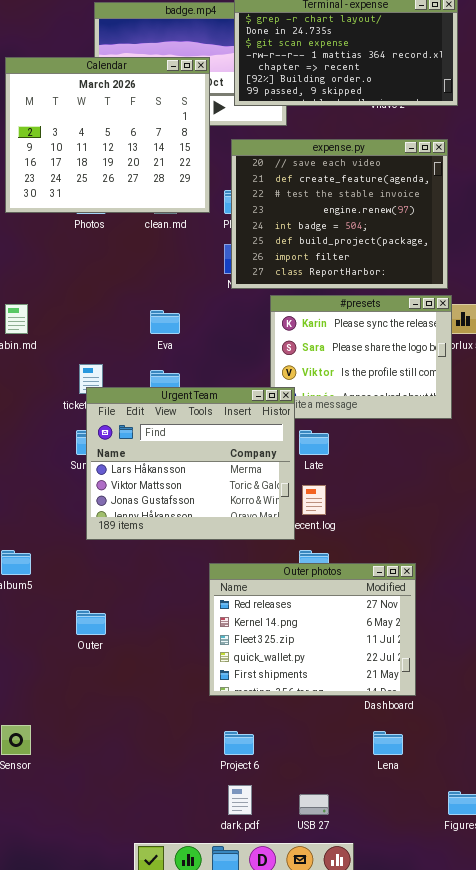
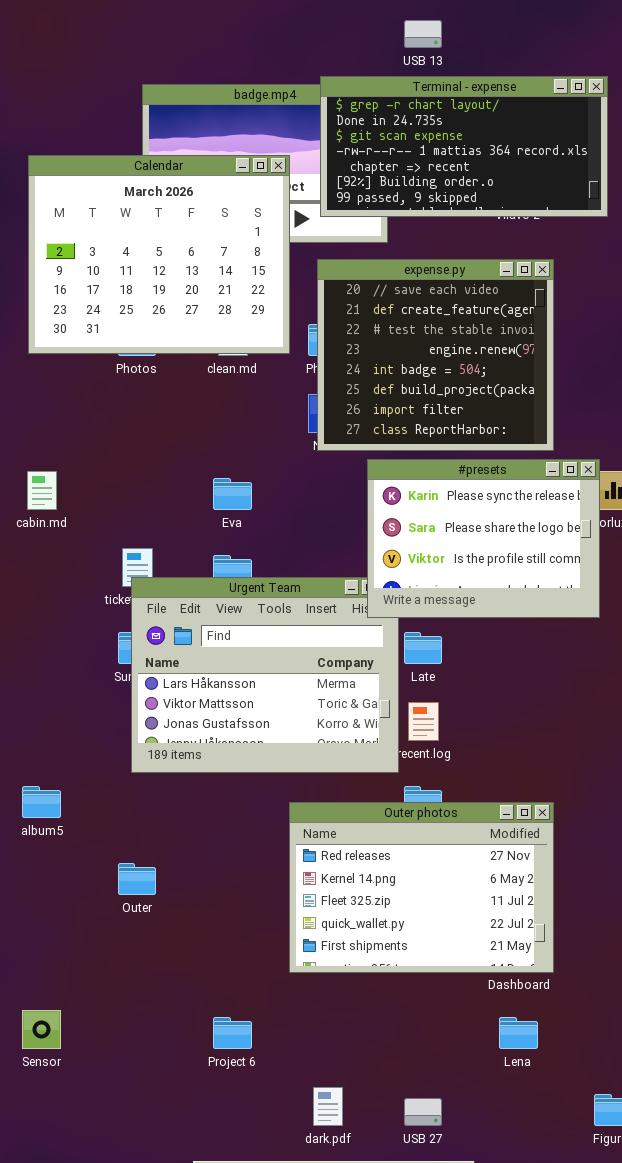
expense.py: [231,139,448,289] -> [317,259,554,451], resized
#presets: [270,295,452,419] -> [367,459,600,618], raised
Project 6: [224,731,254,755] -> [213,1017,252,1049], moved

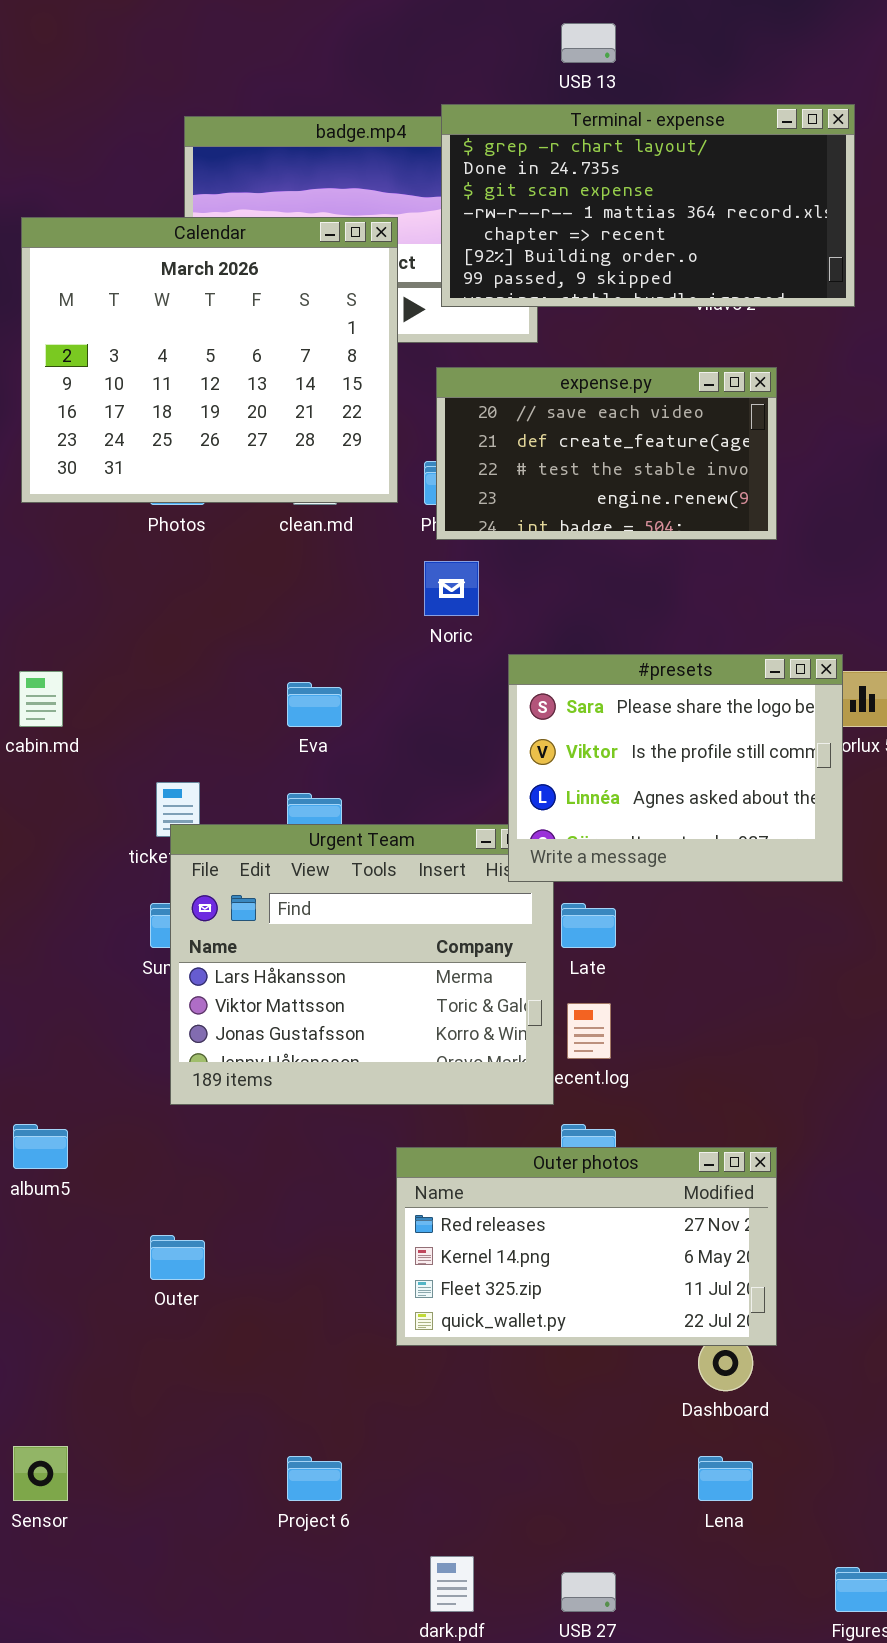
expense.py: [317,259,554,451] -> [436,367,777,540], resized
#presets: [367,459,600,618] -> [508,654,843,882], scrolled down 1 row
Outer photos: [289,802,554,973] -> [396,1147,777,1346], resized

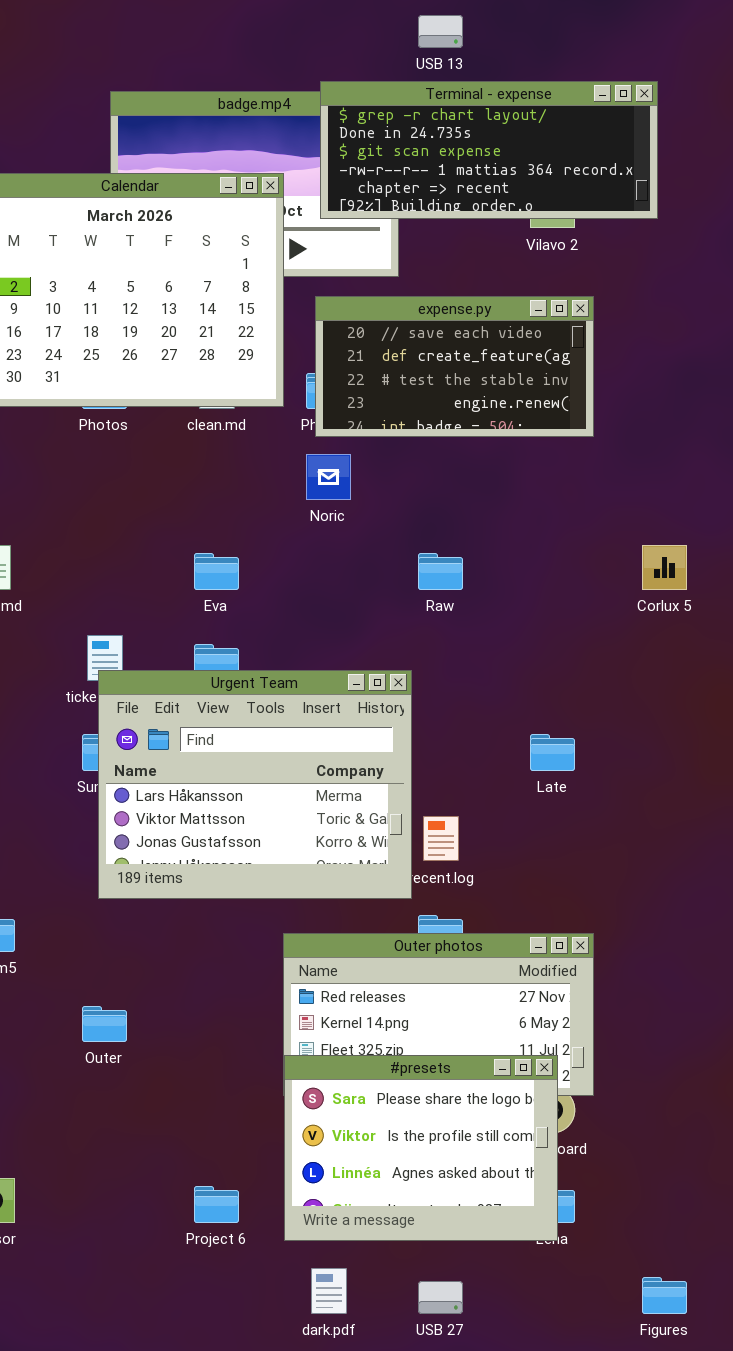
Terminal - expense: [441,104,855,307] -> [320,81,658,219], resized
#presets: [508,654,843,882] -> [284,1055,558,1241], moved
Late: [561,903,616,948] -> [530,734,575,771], moved

